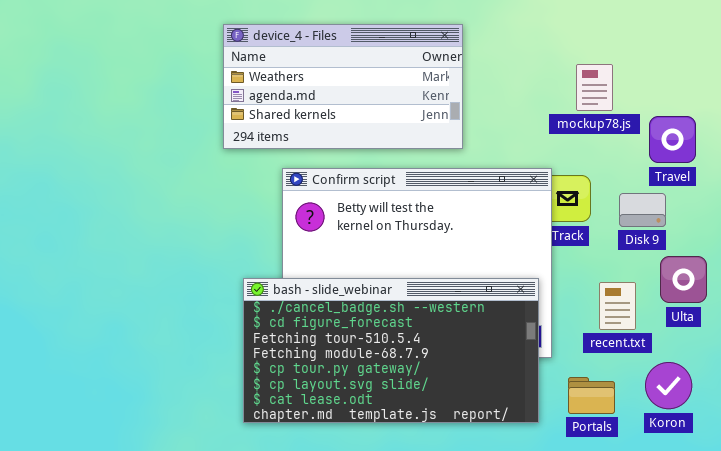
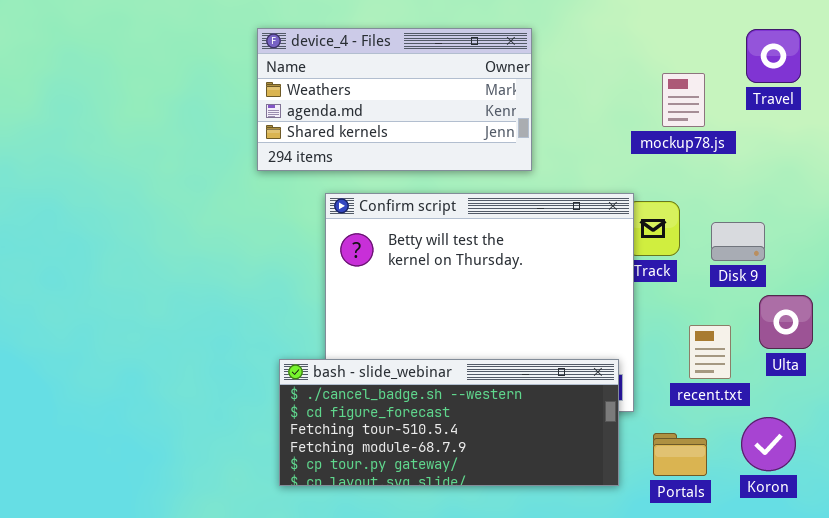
Travel: [649,116,696,163] -> [746,29,801,83], moved
bash - slide_webinar: [243,278,539,423] -> [279,359,619,486], resized

